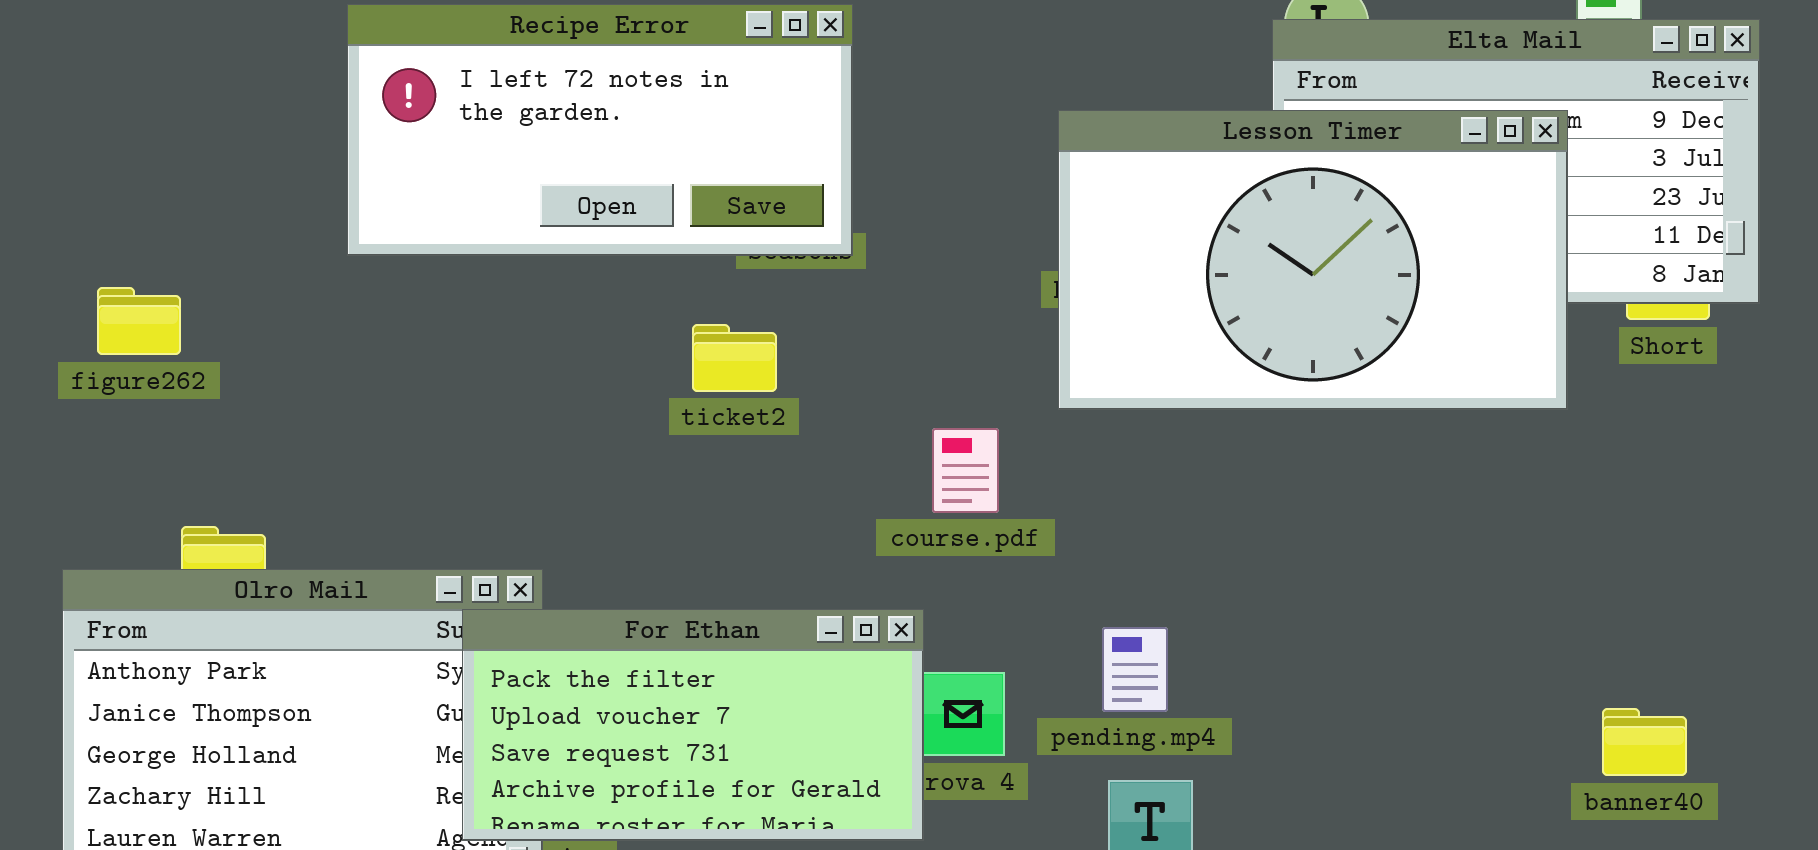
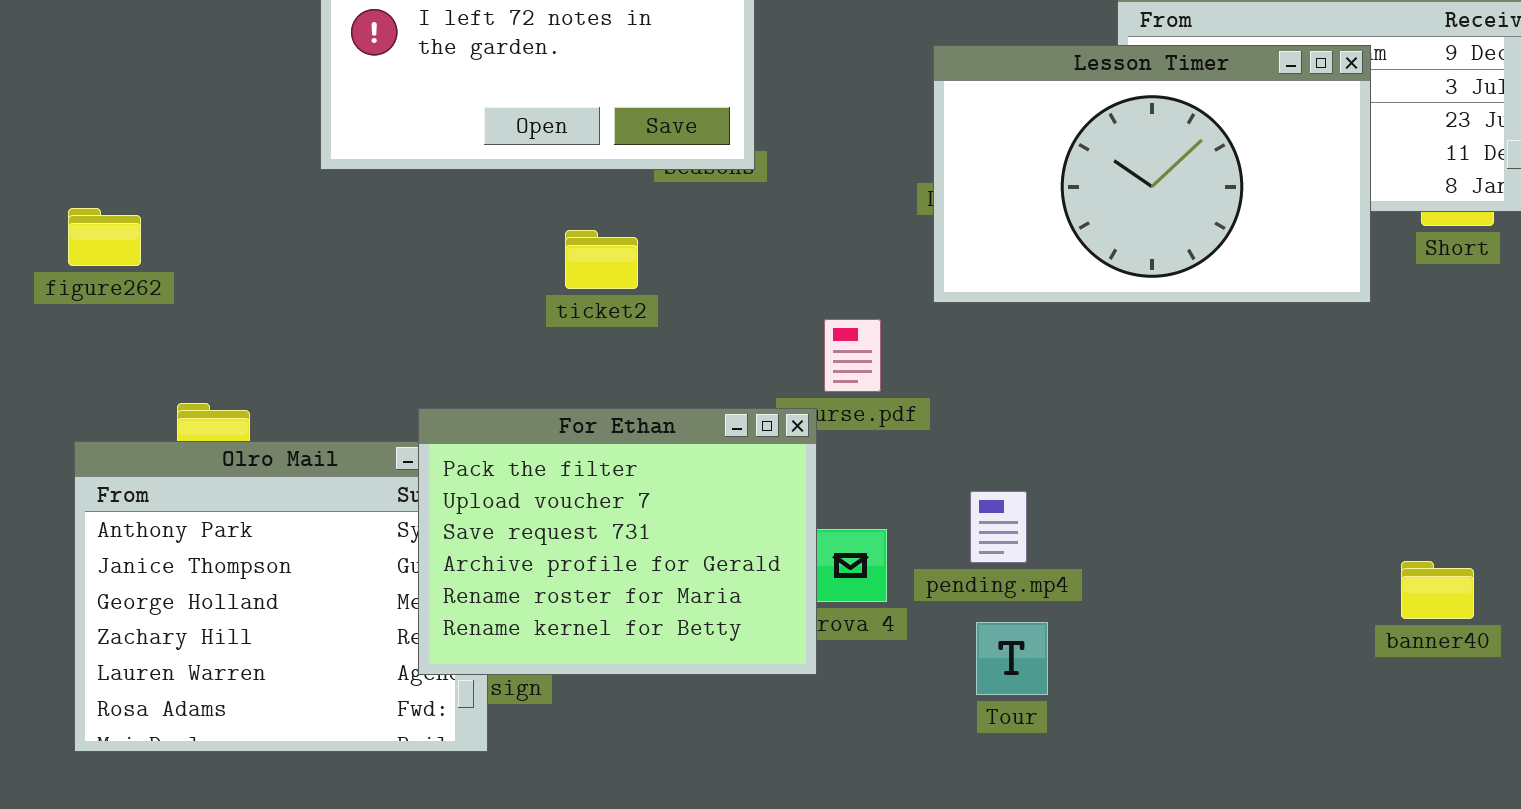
figure262: [97,287,181,355] -> [68,208,141,266], moved
ticket2: [692,324,777,392] -> [565,230,638,289], moved
For Ethan: [462,609,924,841] -> [418,408,817,675], resized

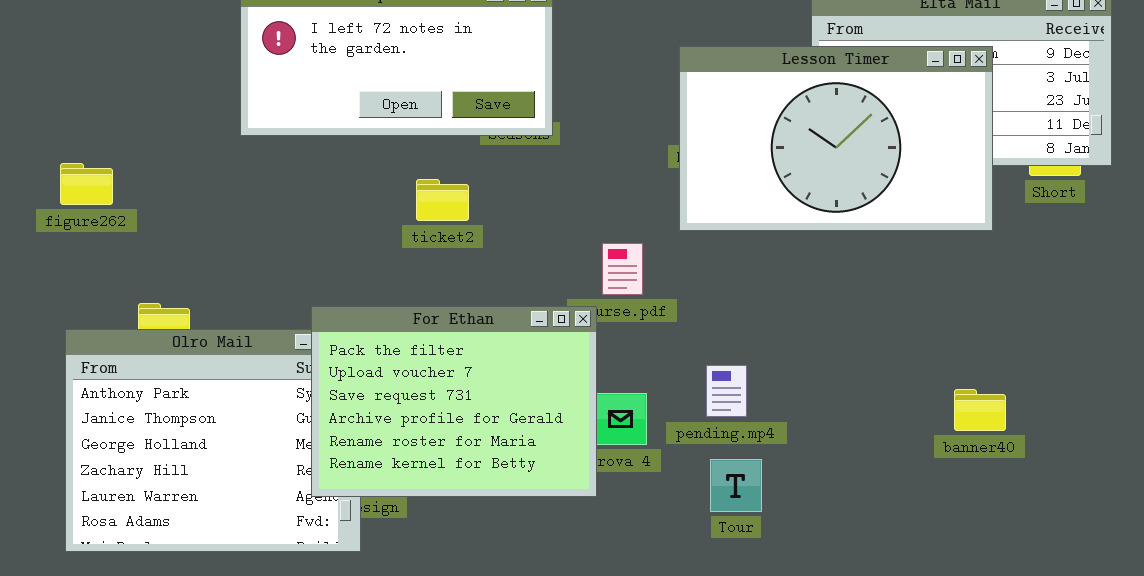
banner40: [1401,561,1474,619] -> [954,389,1006,431], moved

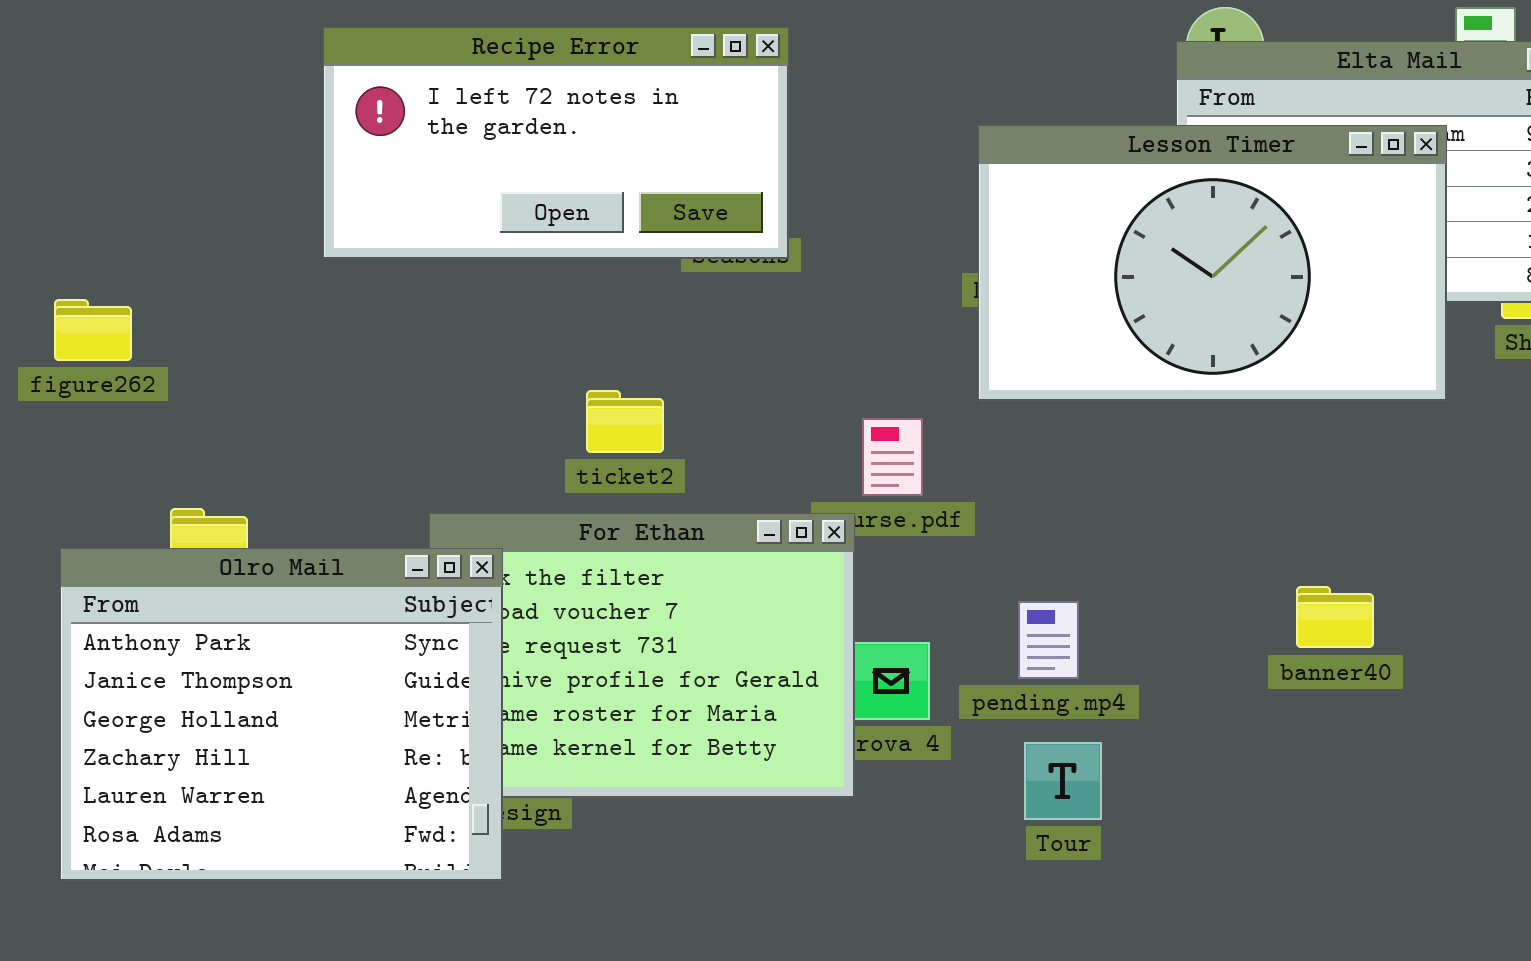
ticket2: [416,179,469,221] -> [586,390,664,453], moved
Olro Mail: [65,329,361,552] -> [60,548,503,881], raised
banner40: [954,389,1006,431] -> [1296,586,1374,648], moved

